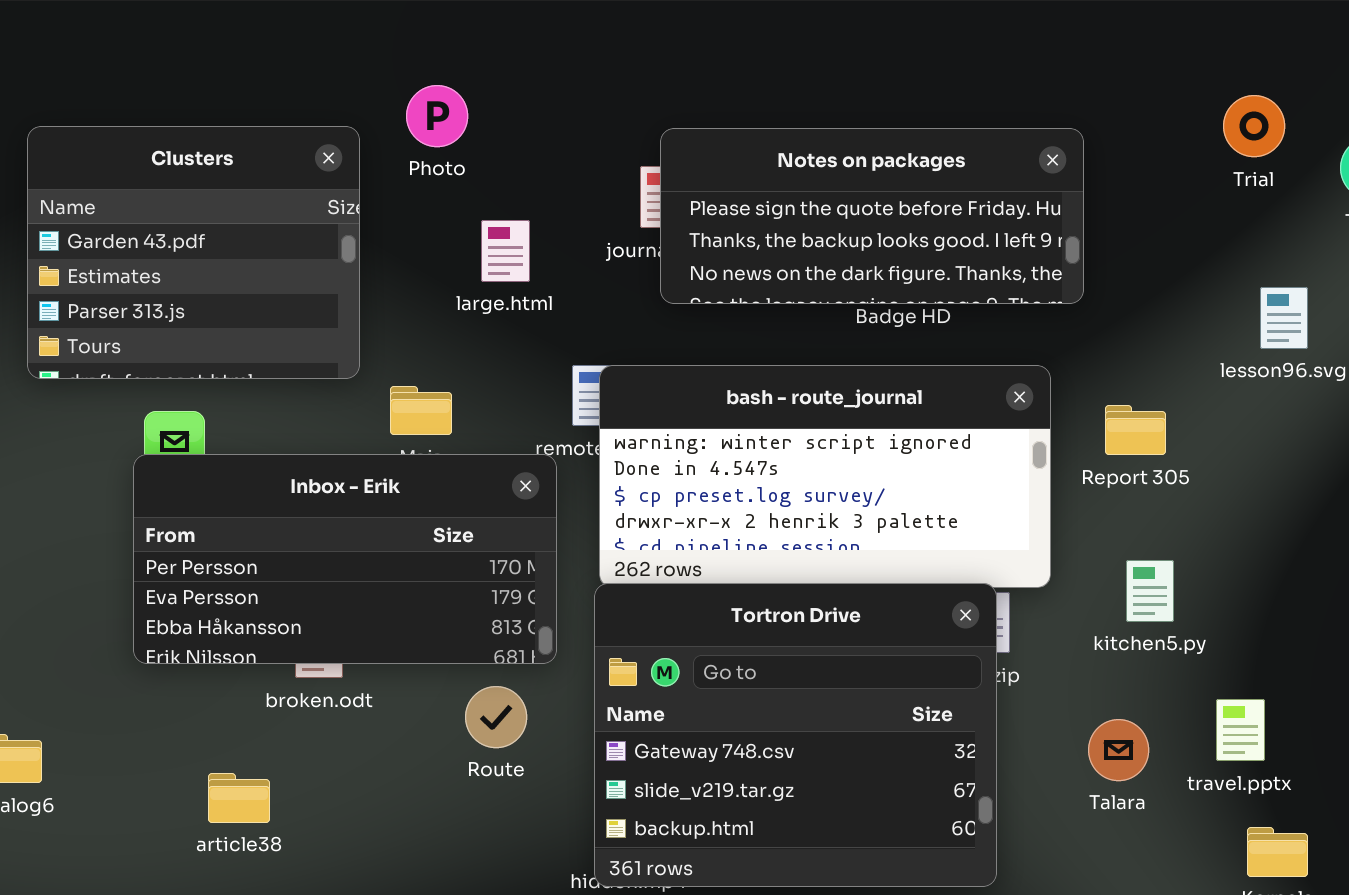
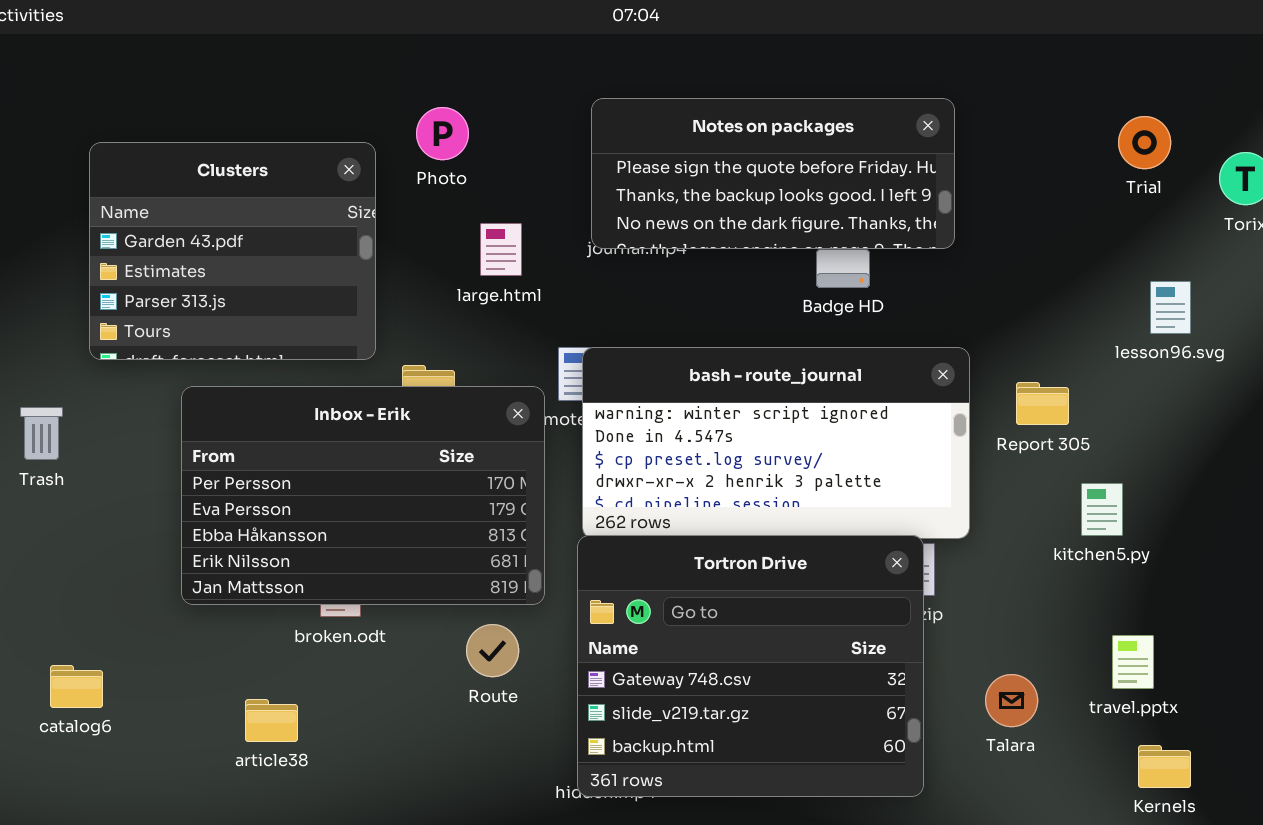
Notes on packages: [660,128,1084,304] -> [591,98,955,249], moved
Inbox - Erik: [133,454,557,664] -> [181,386,545,605], resized
kitchen5.py: [1126,560,1174,622] -> [1081,483,1123,536], moved
Talara: [1088,719,1149,781] -> [985,674,1038,727], moved

